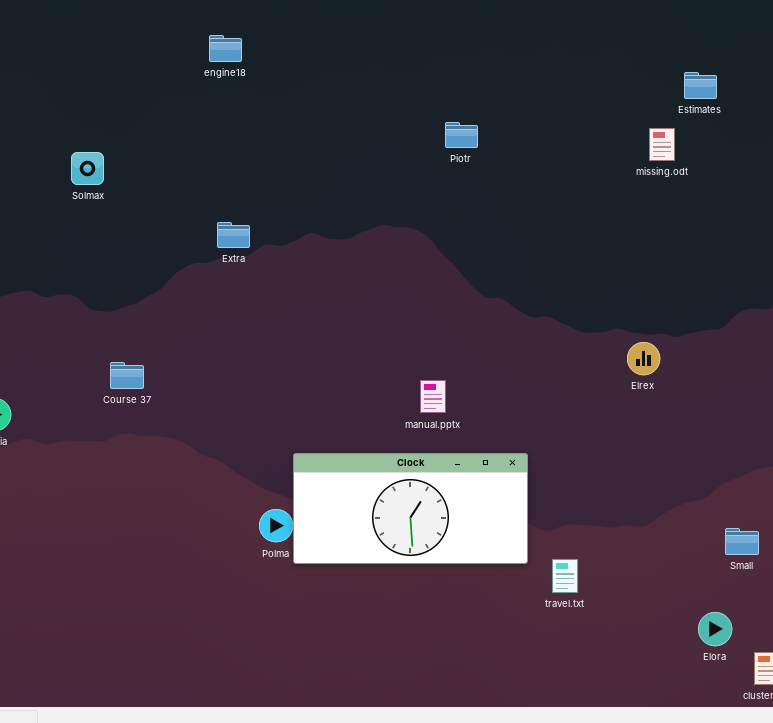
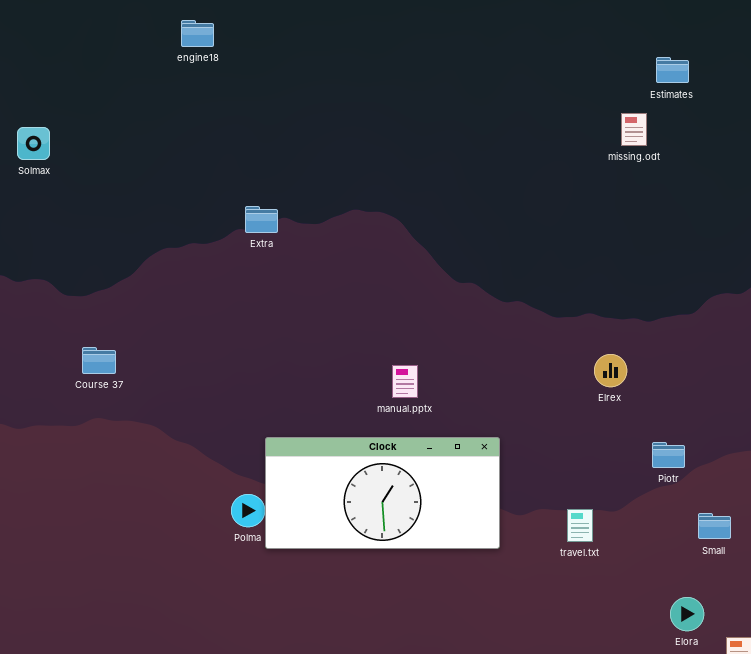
Piotr: [445,122,478,148] -> [652,442,685,468], moved
Solmax: [71,152,104,185] -> [17,127,50,160], moved
Extra: [217,222,250,248] -> [245,206,278,233], moved
Elrex: [627,342,660,375] -> [594,354,627,387], moved
travel.txt: [552,559,578,593] -> [567,509,593,542], moved

